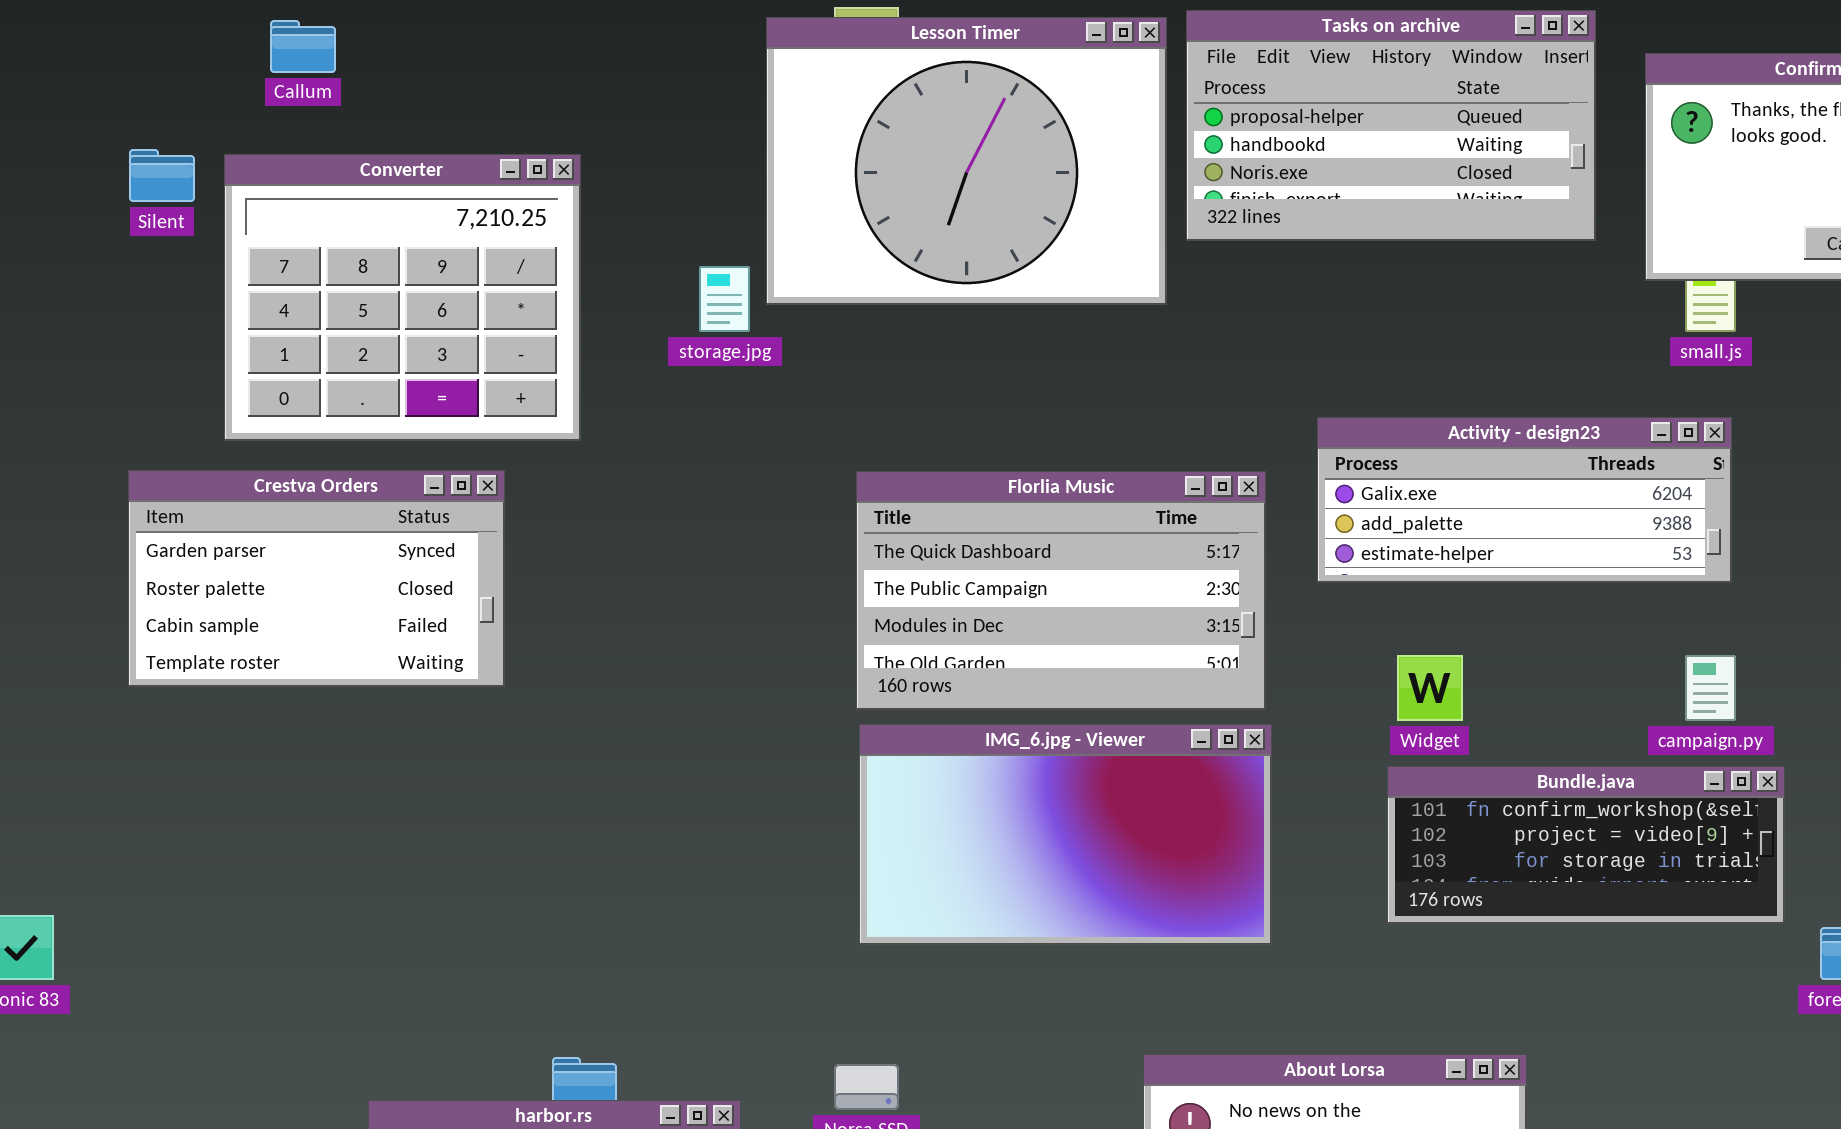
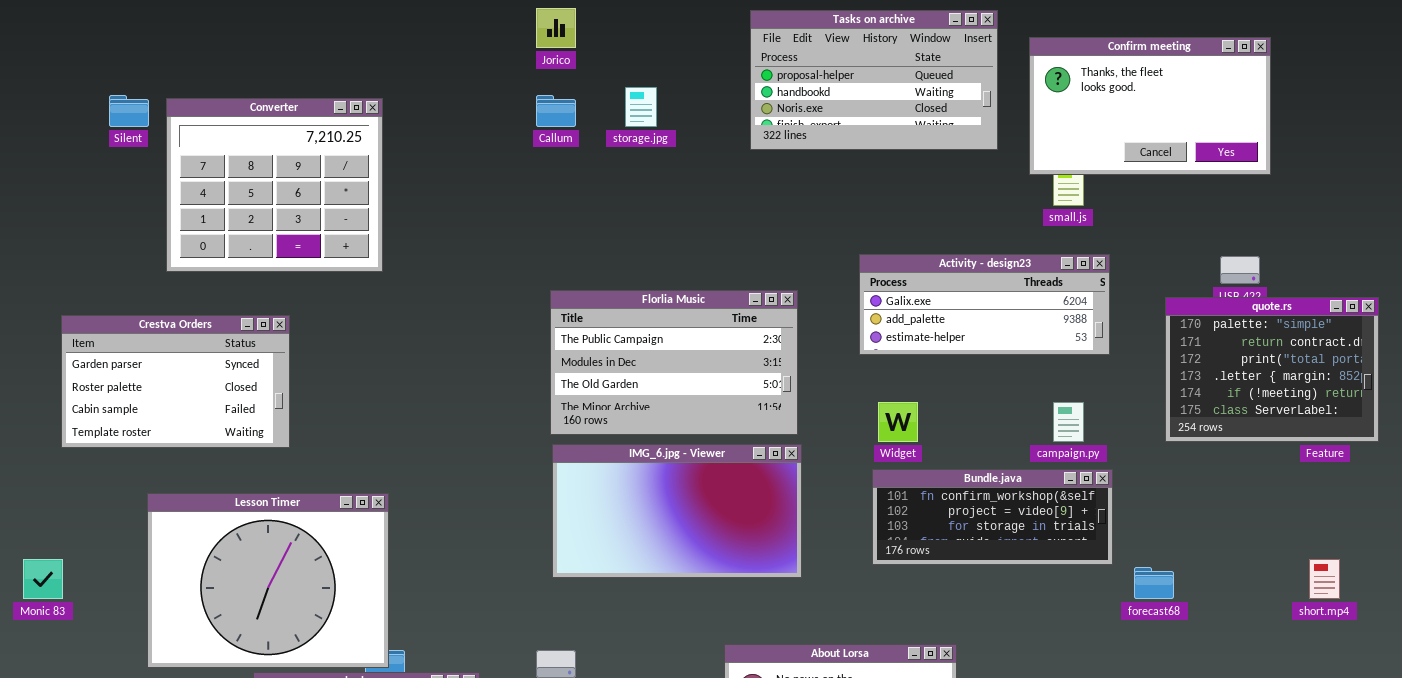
Lesson Timer: [766,17,1167,305] -> [147,493,389,668], moved
Callum: [270,20,336,73] -> [536,95,576,127], moved
storage.jpg: [699,266,750,332] -> [625,87,657,127], moved
Activity - design23: [1317,417,1732,583] -> [859,254,1110,355], moved
Crestva Orders: [128,470,505,687] -> [61,315,290,448], moved
Florlia Music: [856,471,1266,710] -> [550,290,798,435], scrolled down 1 row

